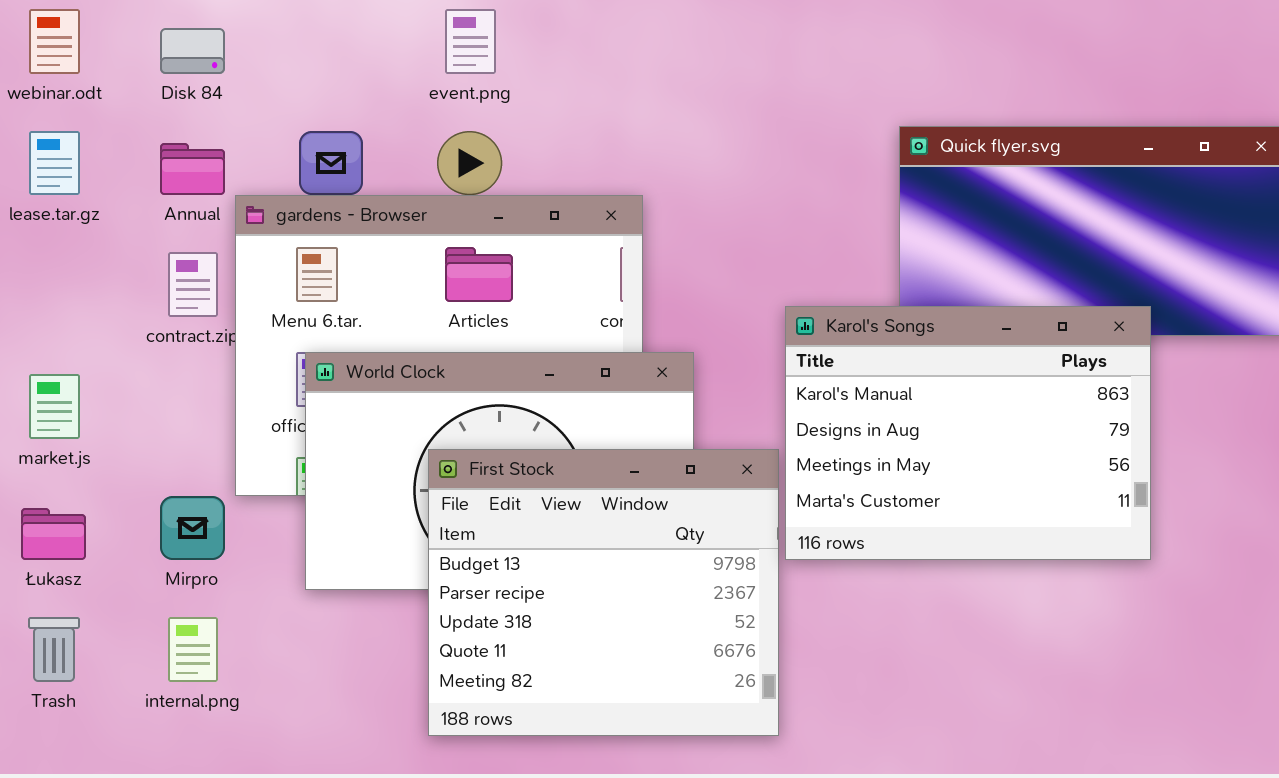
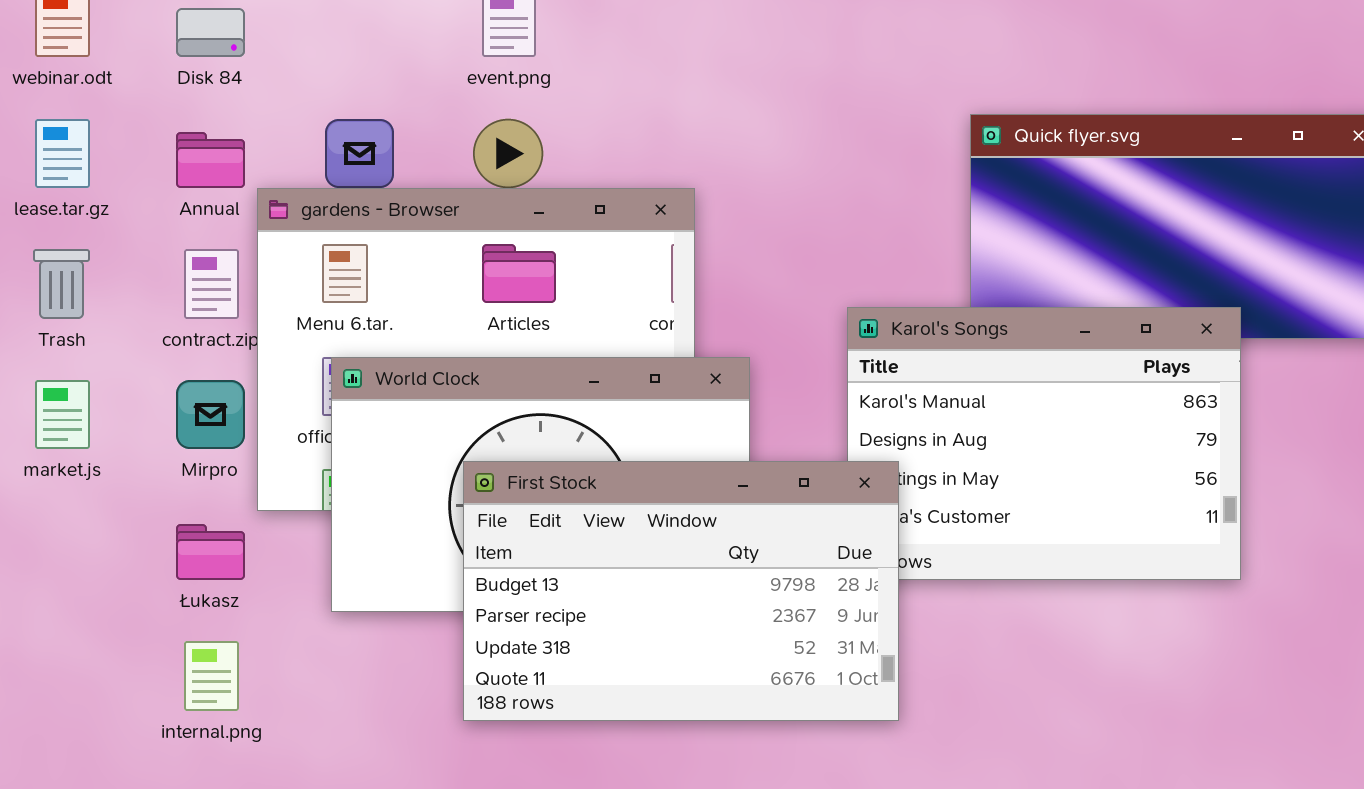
First Stock: [428,449,779,736] -> [463,461,899,721], resized
Mirpro: [160,496,225,560] -> [176,380,245,449], moved
Łukasz: [21,508,86,560] -> [176,524,245,580], moved
Trash: [28,617,80,682] -> [33,249,90,319], moved

